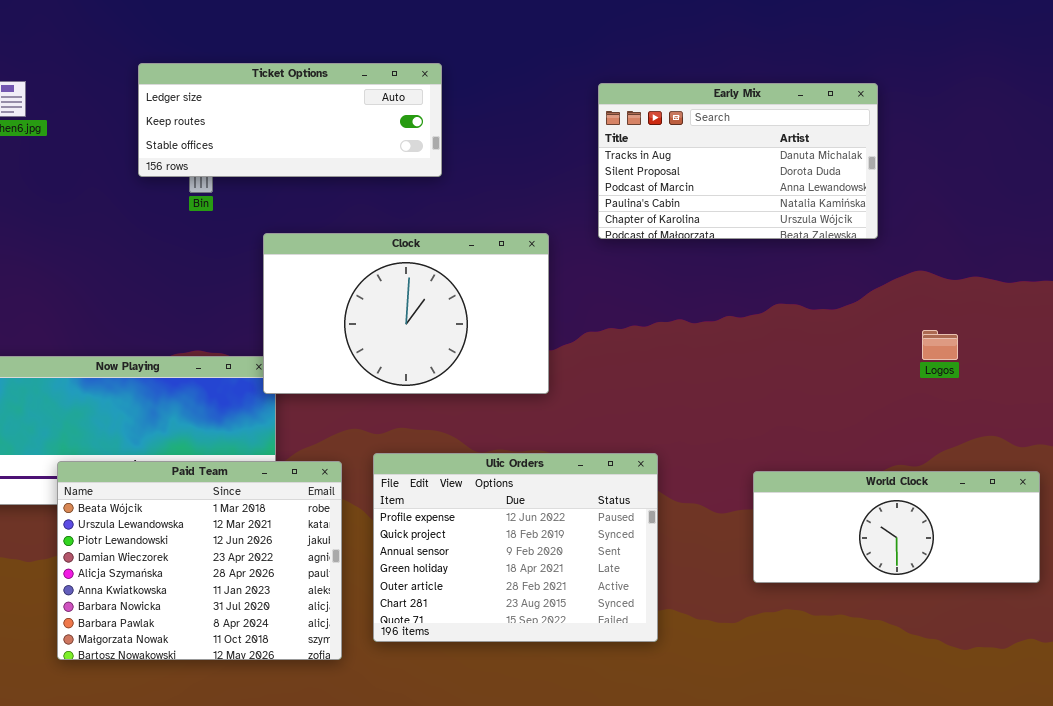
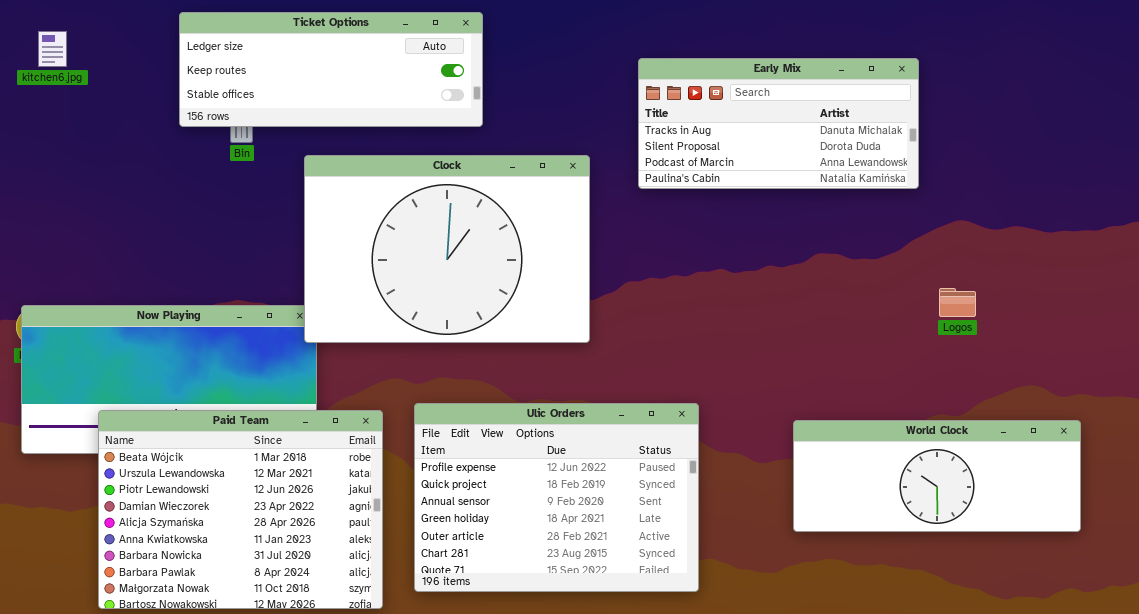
Early Mix: [598,83,878,239] -> [638,58,919,189], resized
Clock: [263,233,549,394] -> [304,155,590,343], resized
Logos: [922,330,958,360] -> [939,288,976,317], moved

